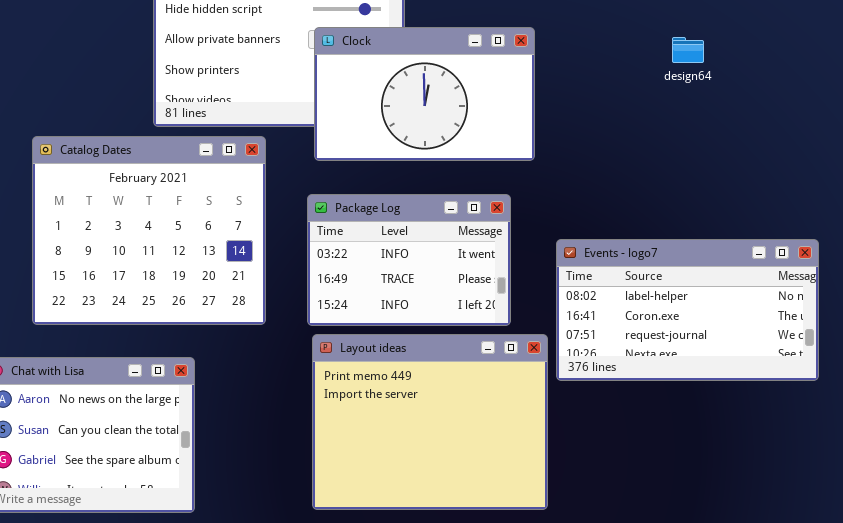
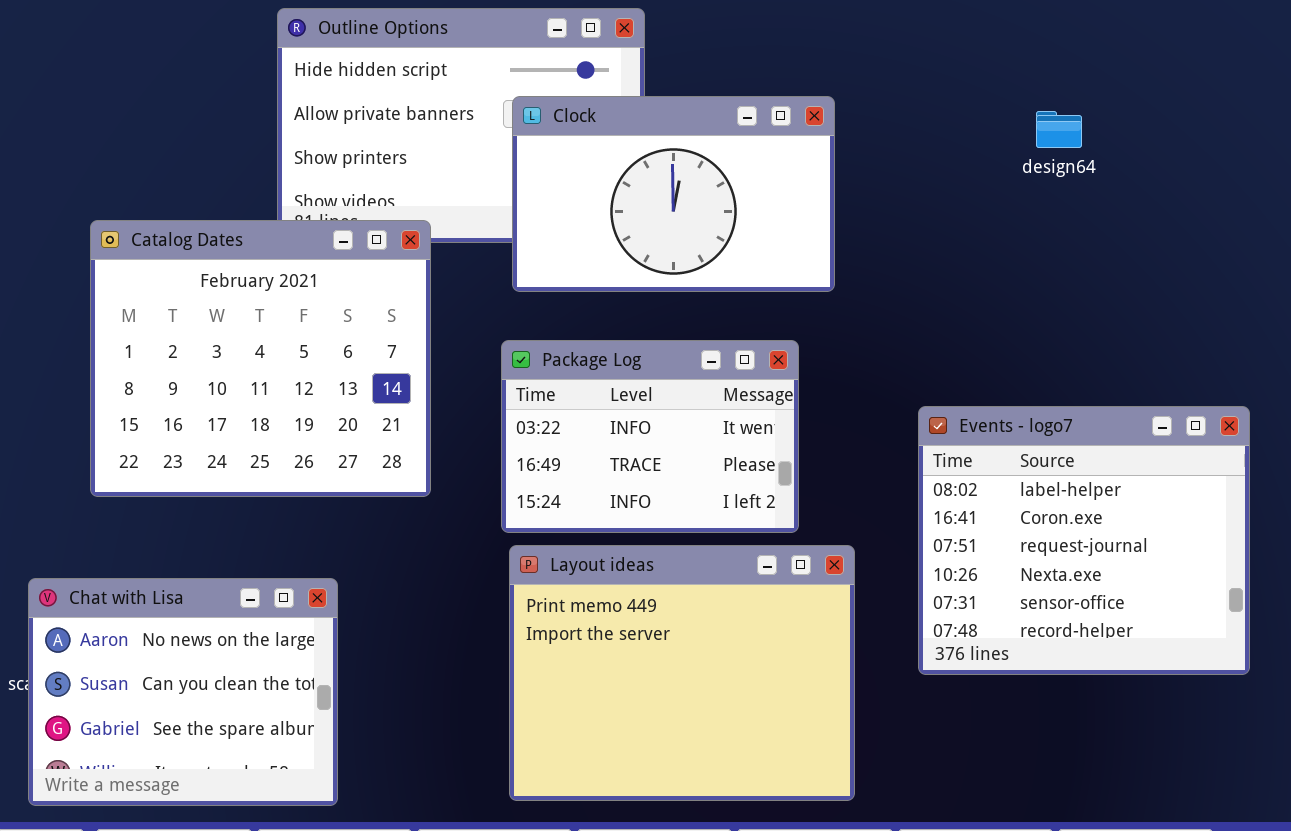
Catalog Dates: [32,136,266,325] -> [90,220,431,497], moved
Events - logo7: [556,239,819,381] -> [918,406,1250,675], resized

